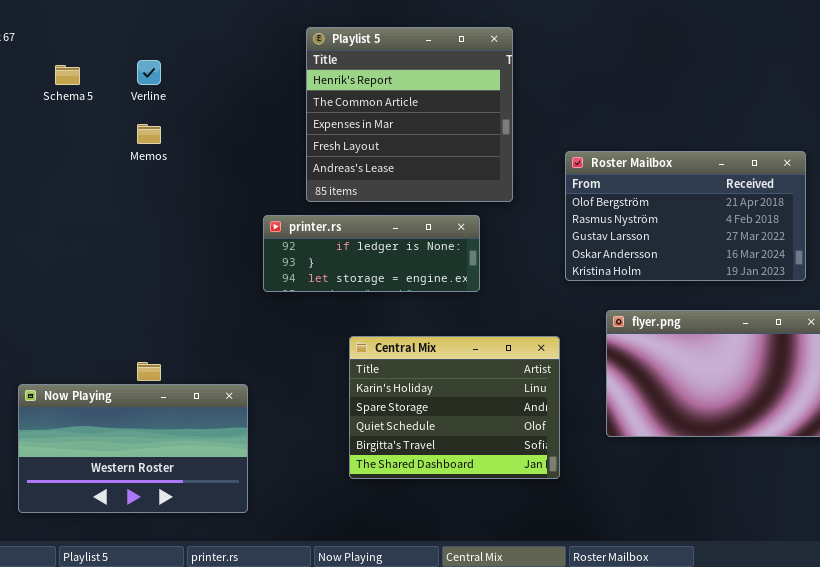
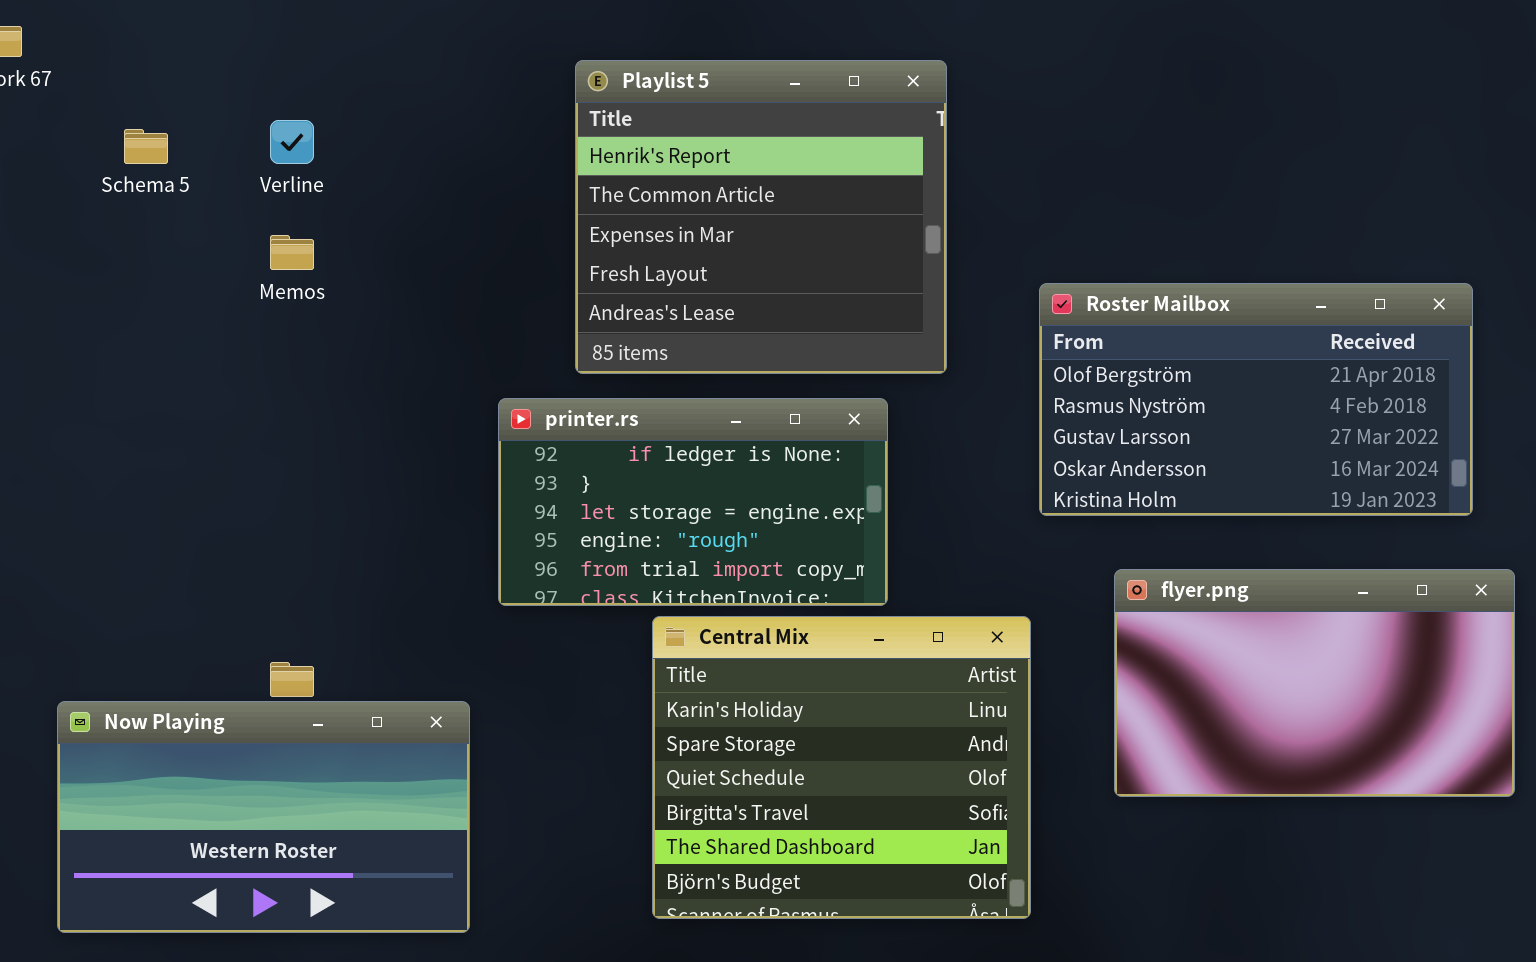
printer.rs: [263,215,480,292] -> [498,398,888,606], resized
Central Mix: [349,336,560,479] -> [652,616,1031,919], resized

